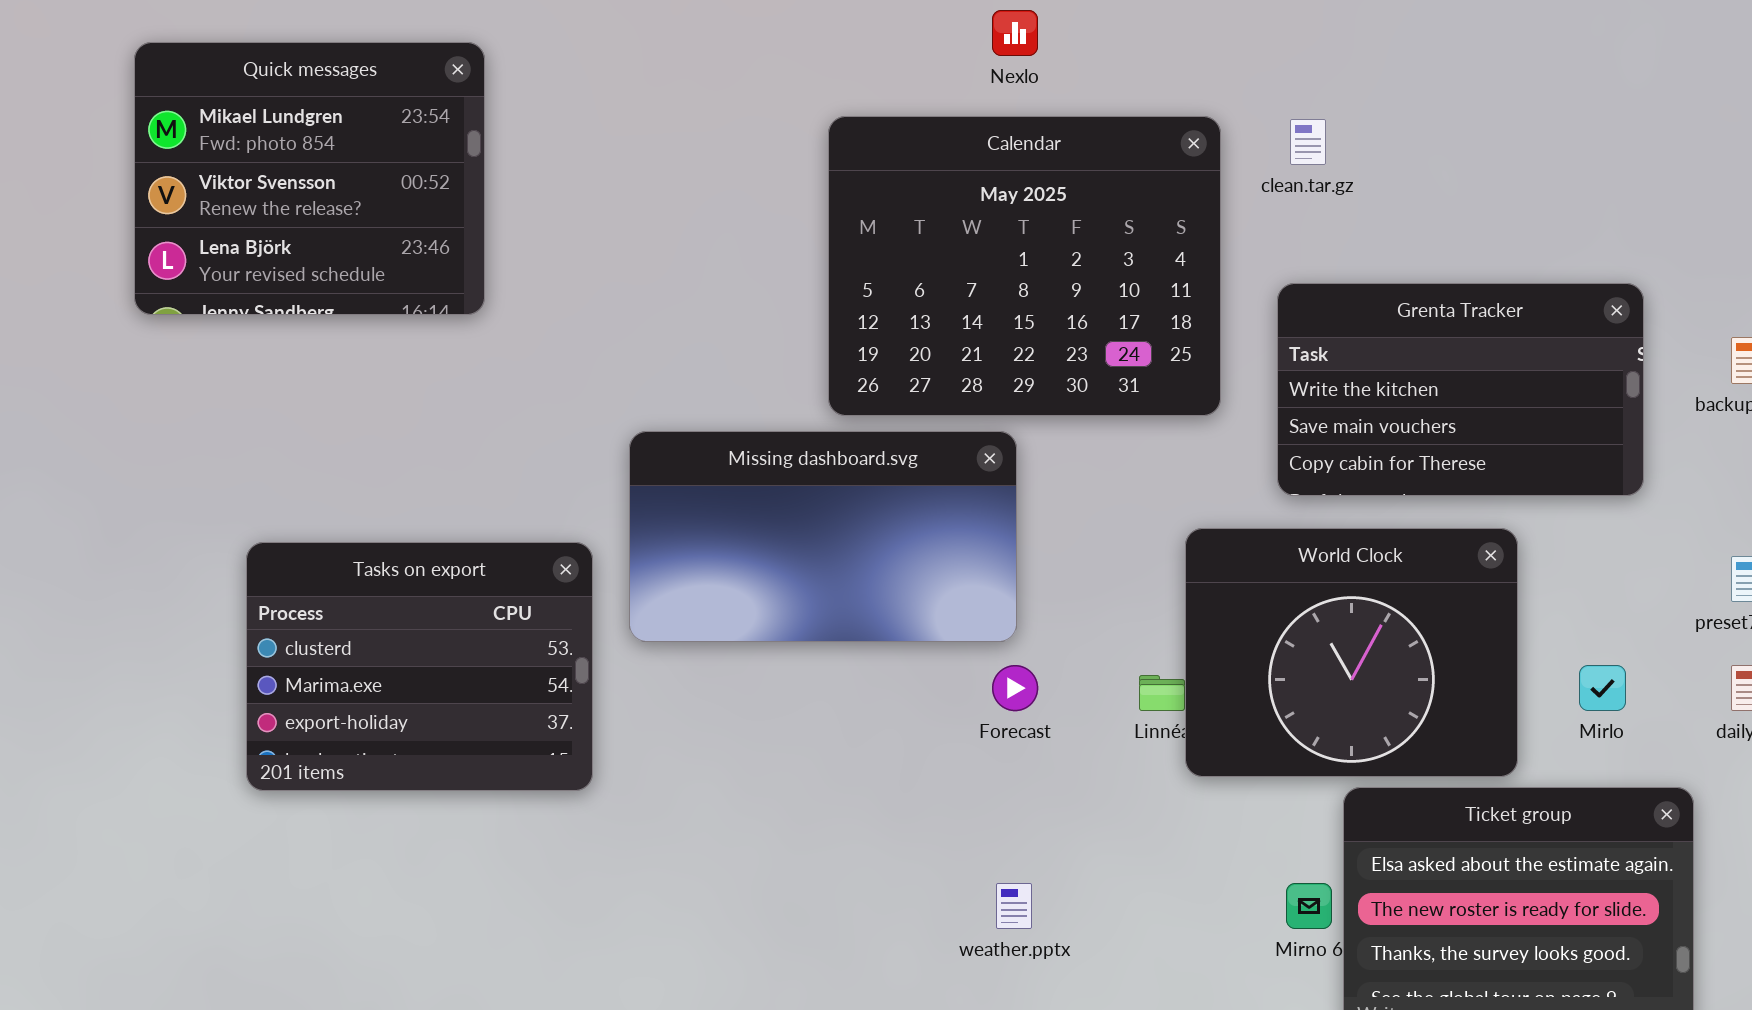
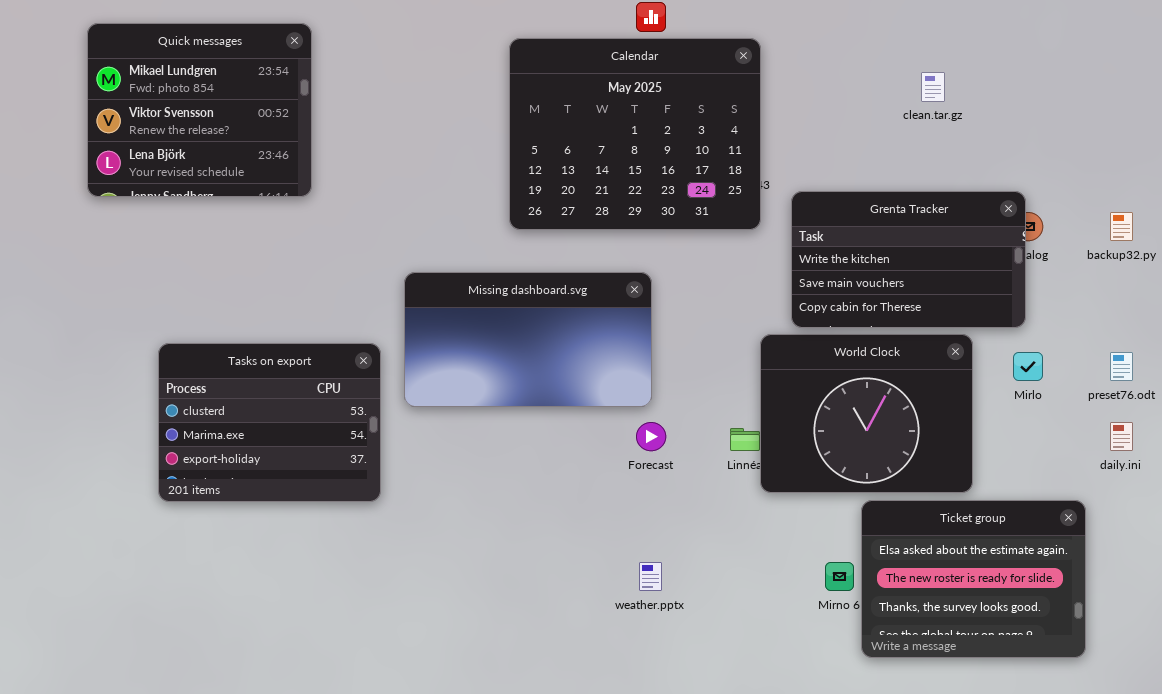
Calendar: [828,116,1221,416] -> [509,38,761,230], moved
clean.tar.gz: [1290,119,1326,165] -> [921,72,945,102], moved
Grenta Tracker: [1277,283,1644,496] -> [791,191,1026,328], moved
Mirlo: [1579,665,1626,711] -> [1013,352,1043,381], moved

